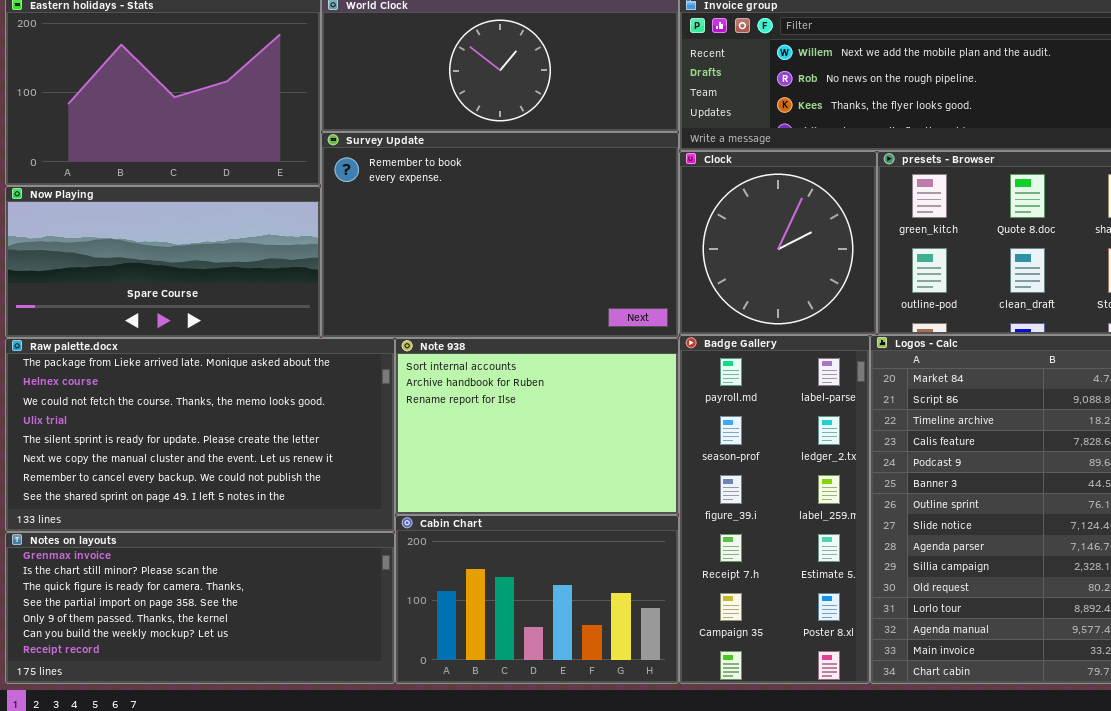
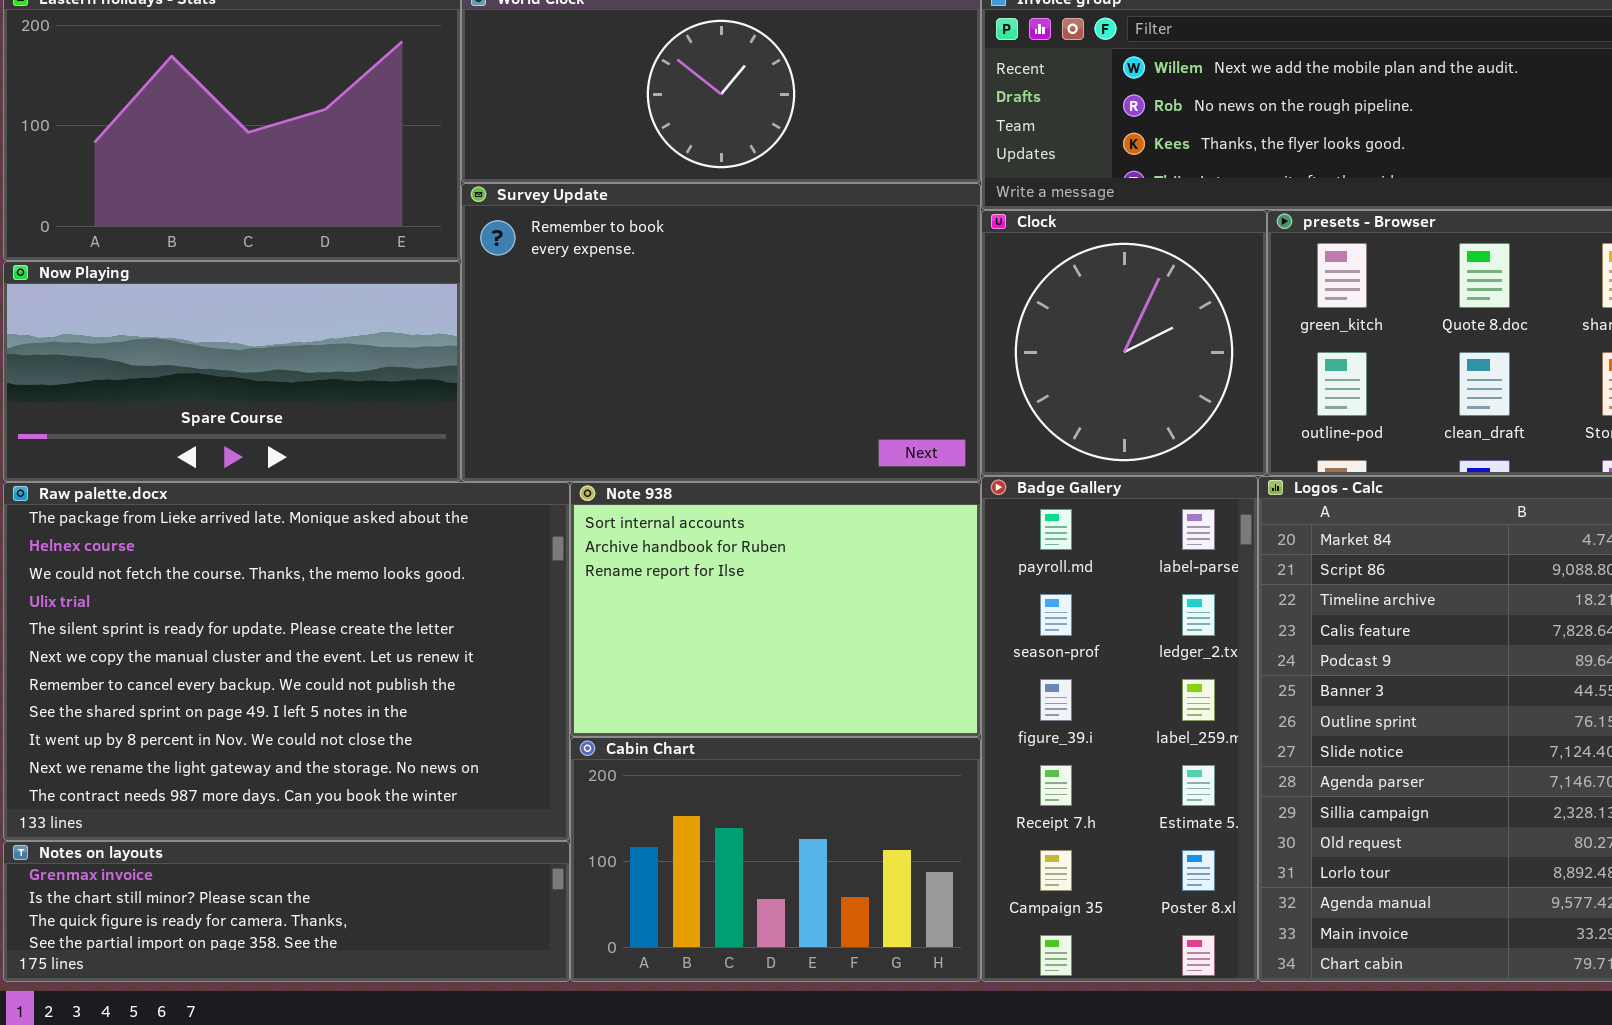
Raw palette.docx: [5,338,395,532] -> [3,482,570,841], resized
Notes on layouts: [5,532,395,684] -> [3,841,570,982], resized

